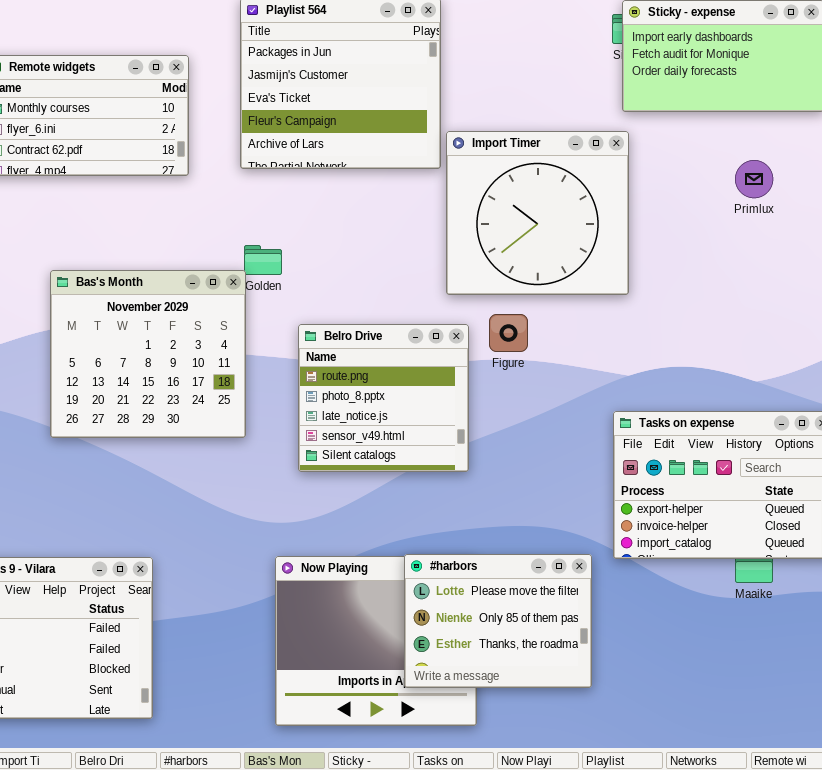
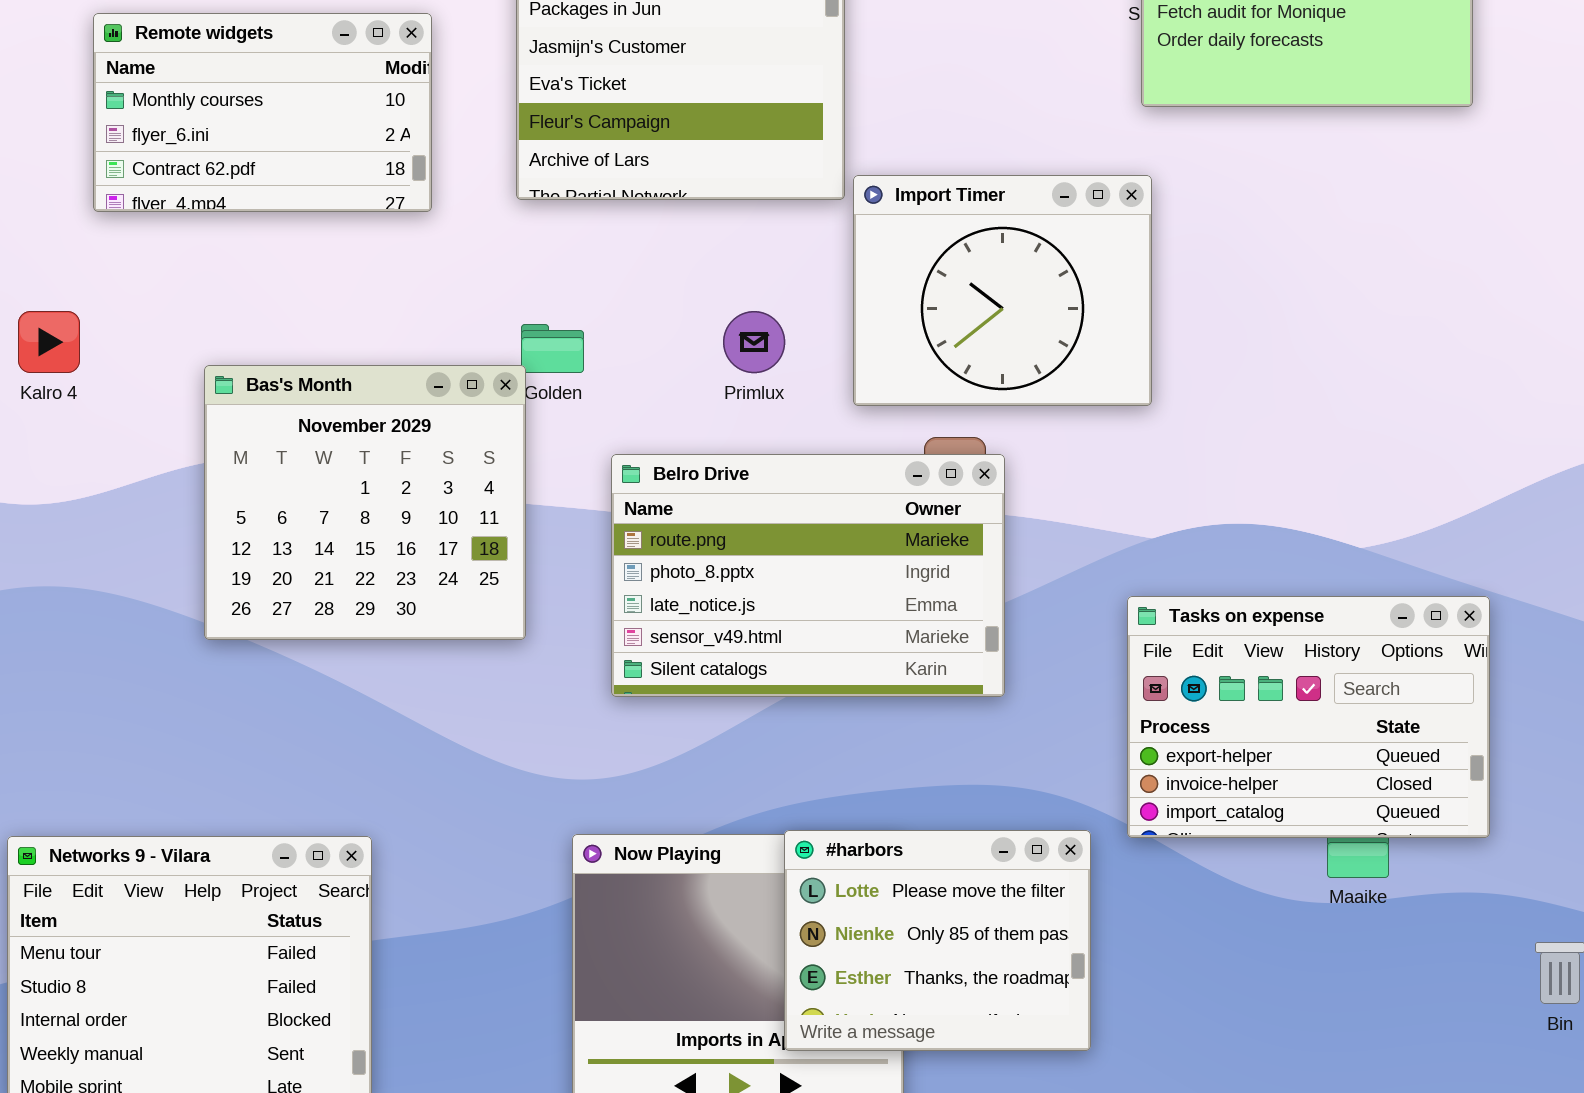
Import Timer: [446,131,629,295] -> [853,175,1152,406], resized
Primlux: [735,160,773,198] -> [723,311,785,373], moved
Belro Drive: [298,324,469,472] -> [611,454,1005,697], resized

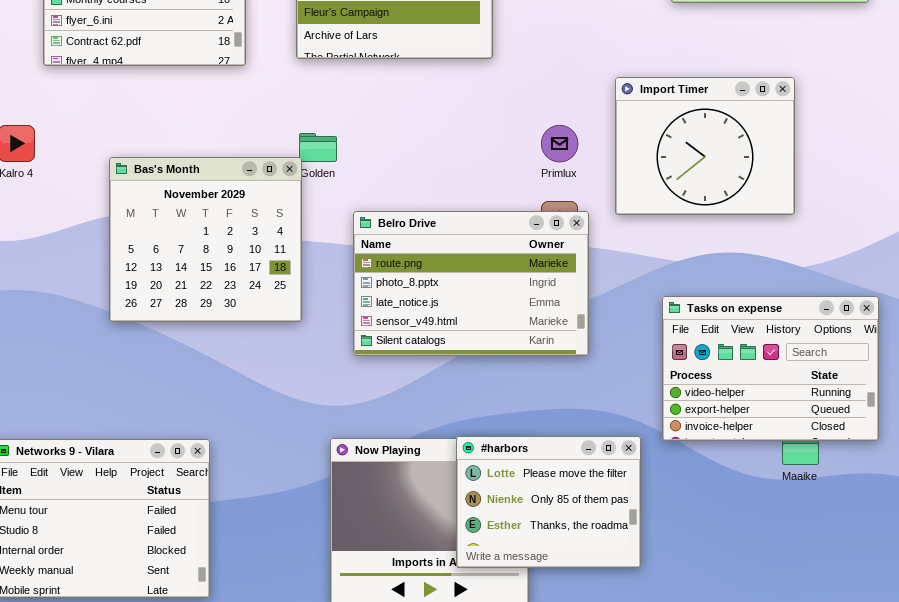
Import Timer: [853,175,1152,406] -> [615,77,795,215], moved
Primlux: [723,311,785,373] -> [541,125,578,162], moved
Tasks on expense: [1127,596,1490,838] -> [662,296,879,441], scrolled up 1 row

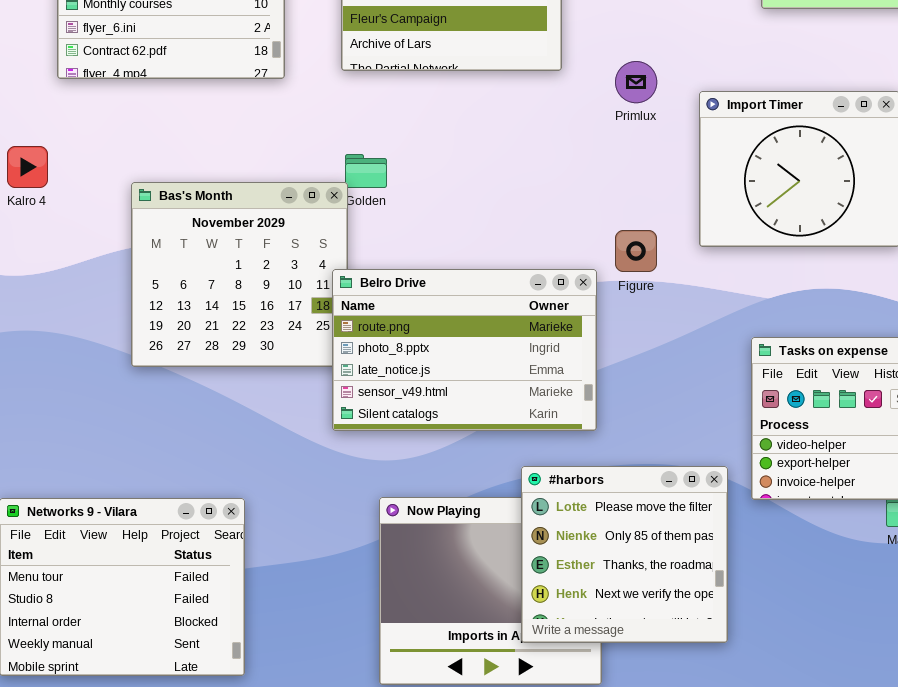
Primlux: [541,125,578,162] -> [615,61,657,103], moved
Belro Drive: [353,211,589,356] -> [332,269,597,431], moved
#harbors: [456,436,641,568] -> [521,466,728,643], resized

